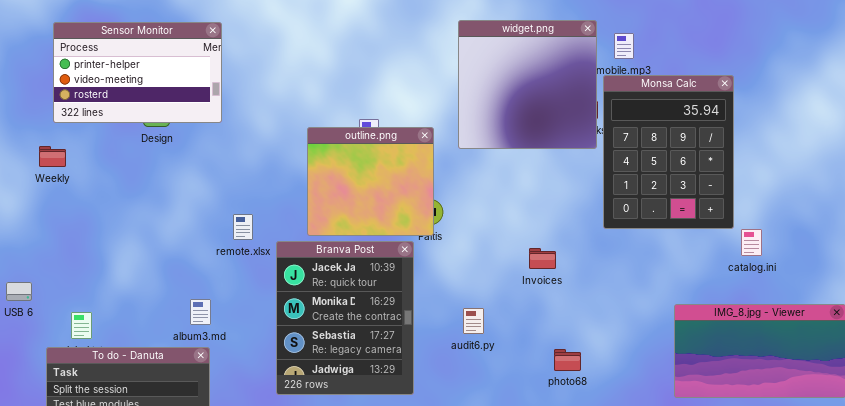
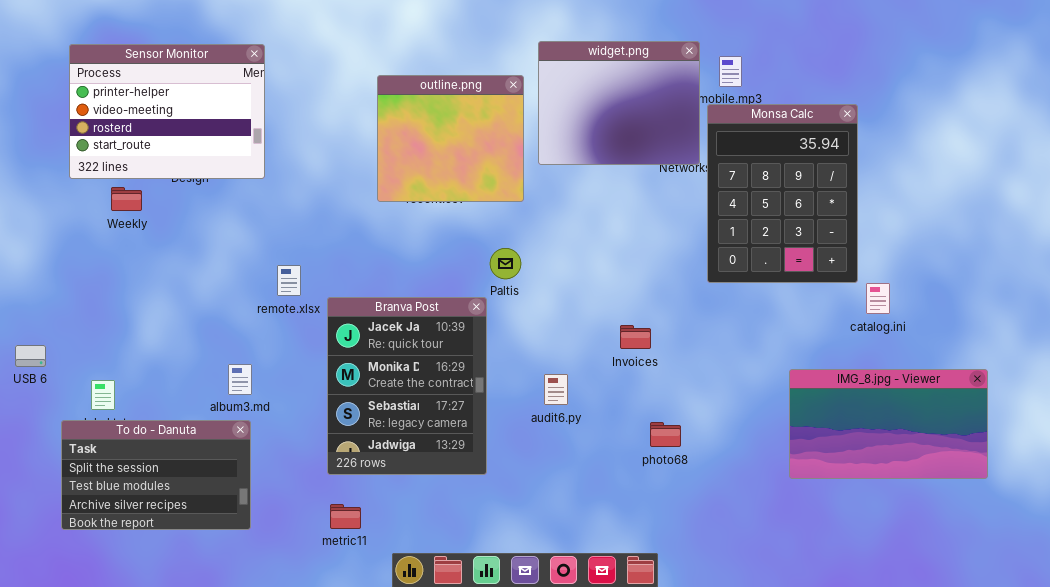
widget.png: [458,20,597,149] -> [538,41,700,165], resized
Sensor Monitor: [53,22,222,123] -> [69,44,265,179], resized
outline.png: [307,127,434,236] -> [377,75,524,202], moved
Weekly: [39,146,66,167] -> [111,187,142,211], moved
Invoices: [529,248,556,269] -> [620,325,651,349], moved

